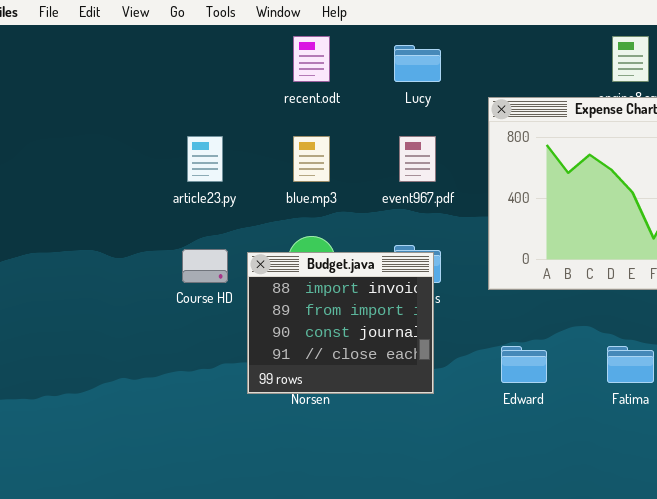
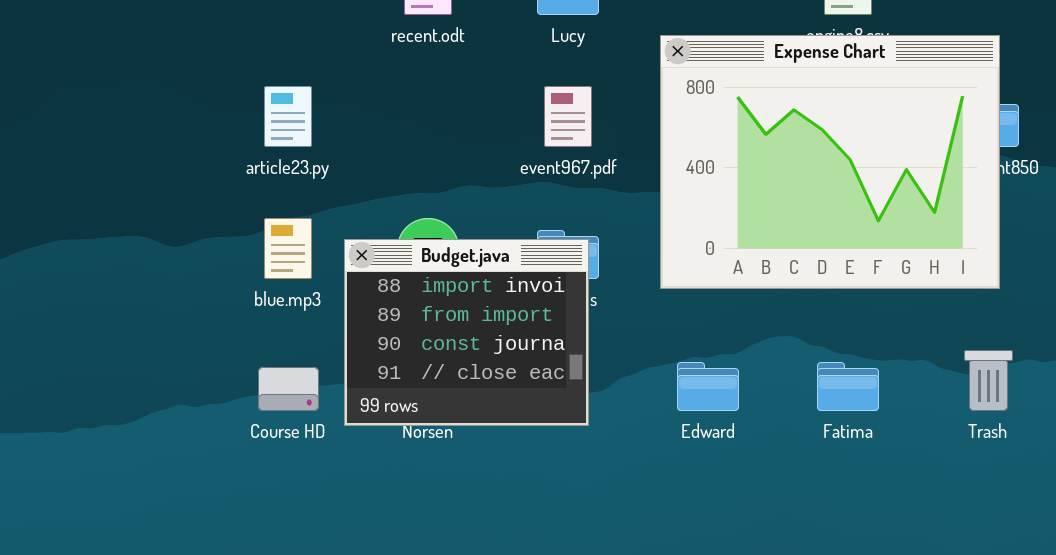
blue.mp3: [293,136,330,182] -> [264,218,312,279], moved
Course HD: [182,249,228,283] -> [258,367,319,411], moved

